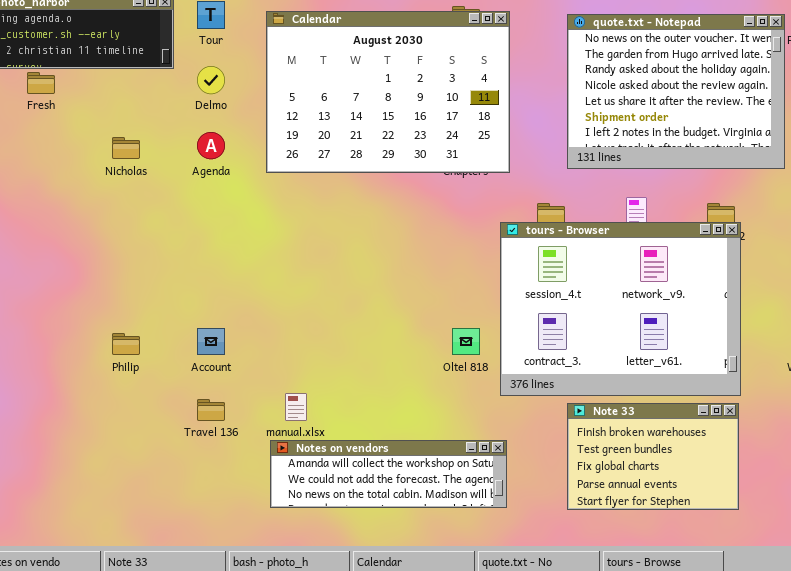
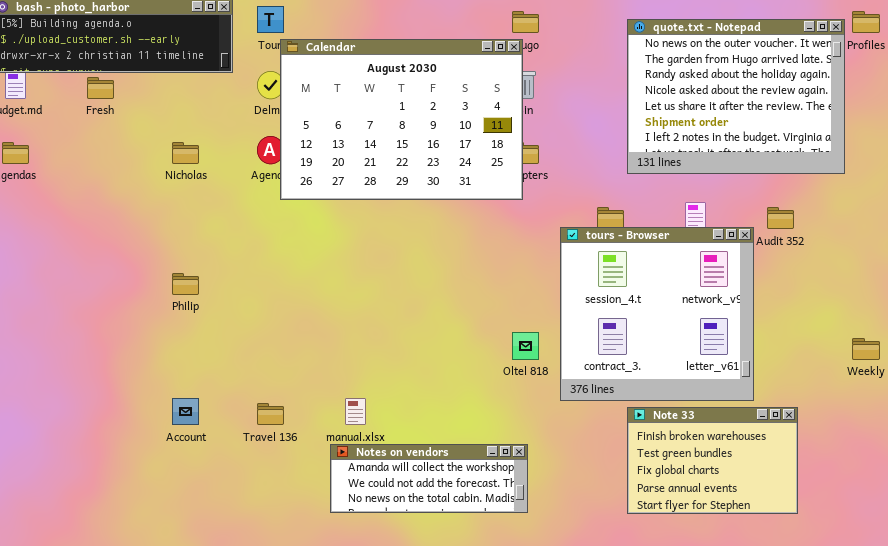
Calendar: [266,11,510,173] -> [280,39,523,200], moved
tours - Browser: [500,222,741,396] -> [560,227,754,401], resized
Account: [197,328,225,355] -> [172,398,199,425], moved
Philip: [112,333,140,355] -> [172,273,199,295], moved
Notes on vendors: [270,440,507,508] -> [330,444,528,513], resized

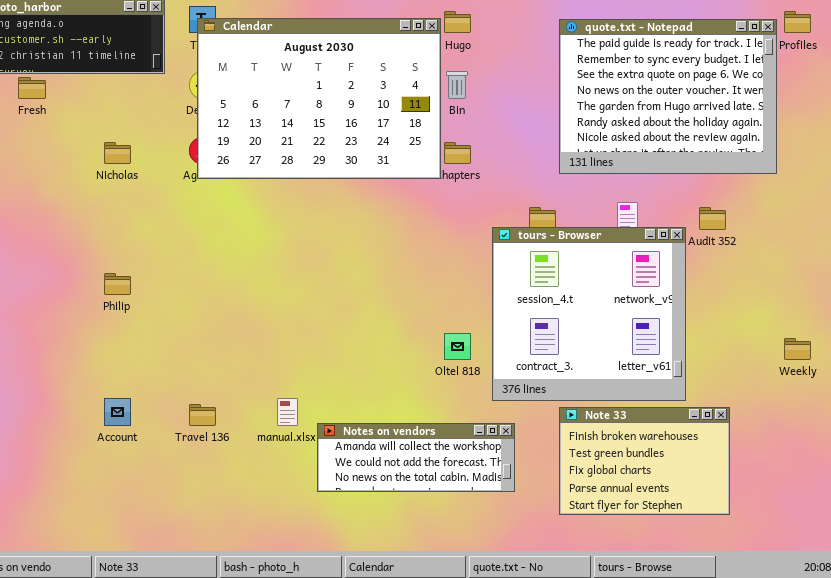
quote.txt - Notepad: [627,19,845,174] -> [559,19,777,174], scrolled up 3 rows
Calendar: [280,39,523,200] -> [197,18,441,179], moved
Notes on vendors: [330,444,528,513] -> [317,423,515,492], moved

